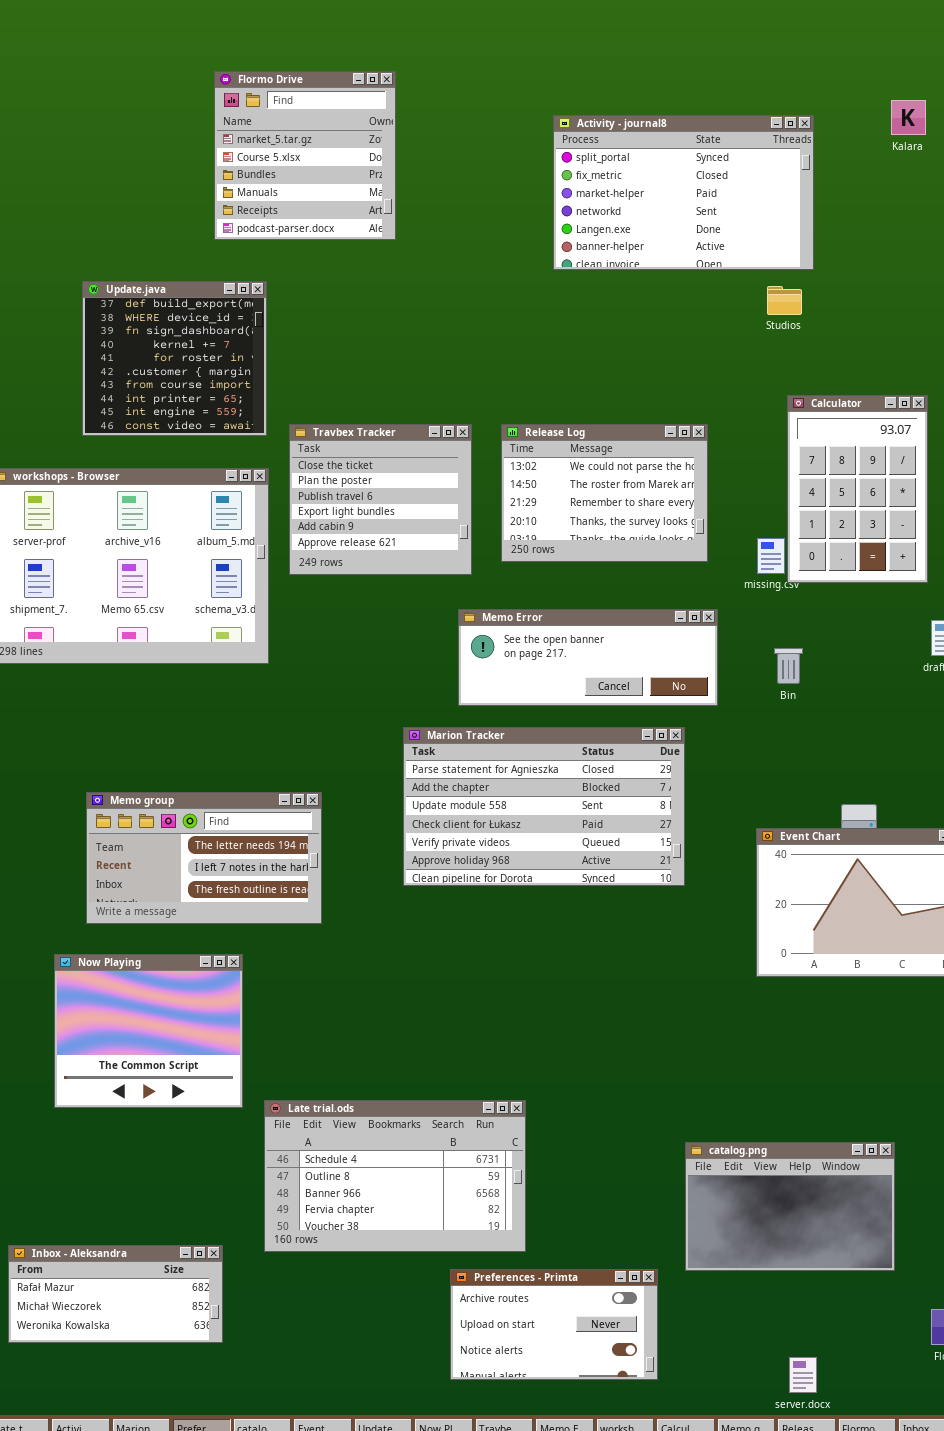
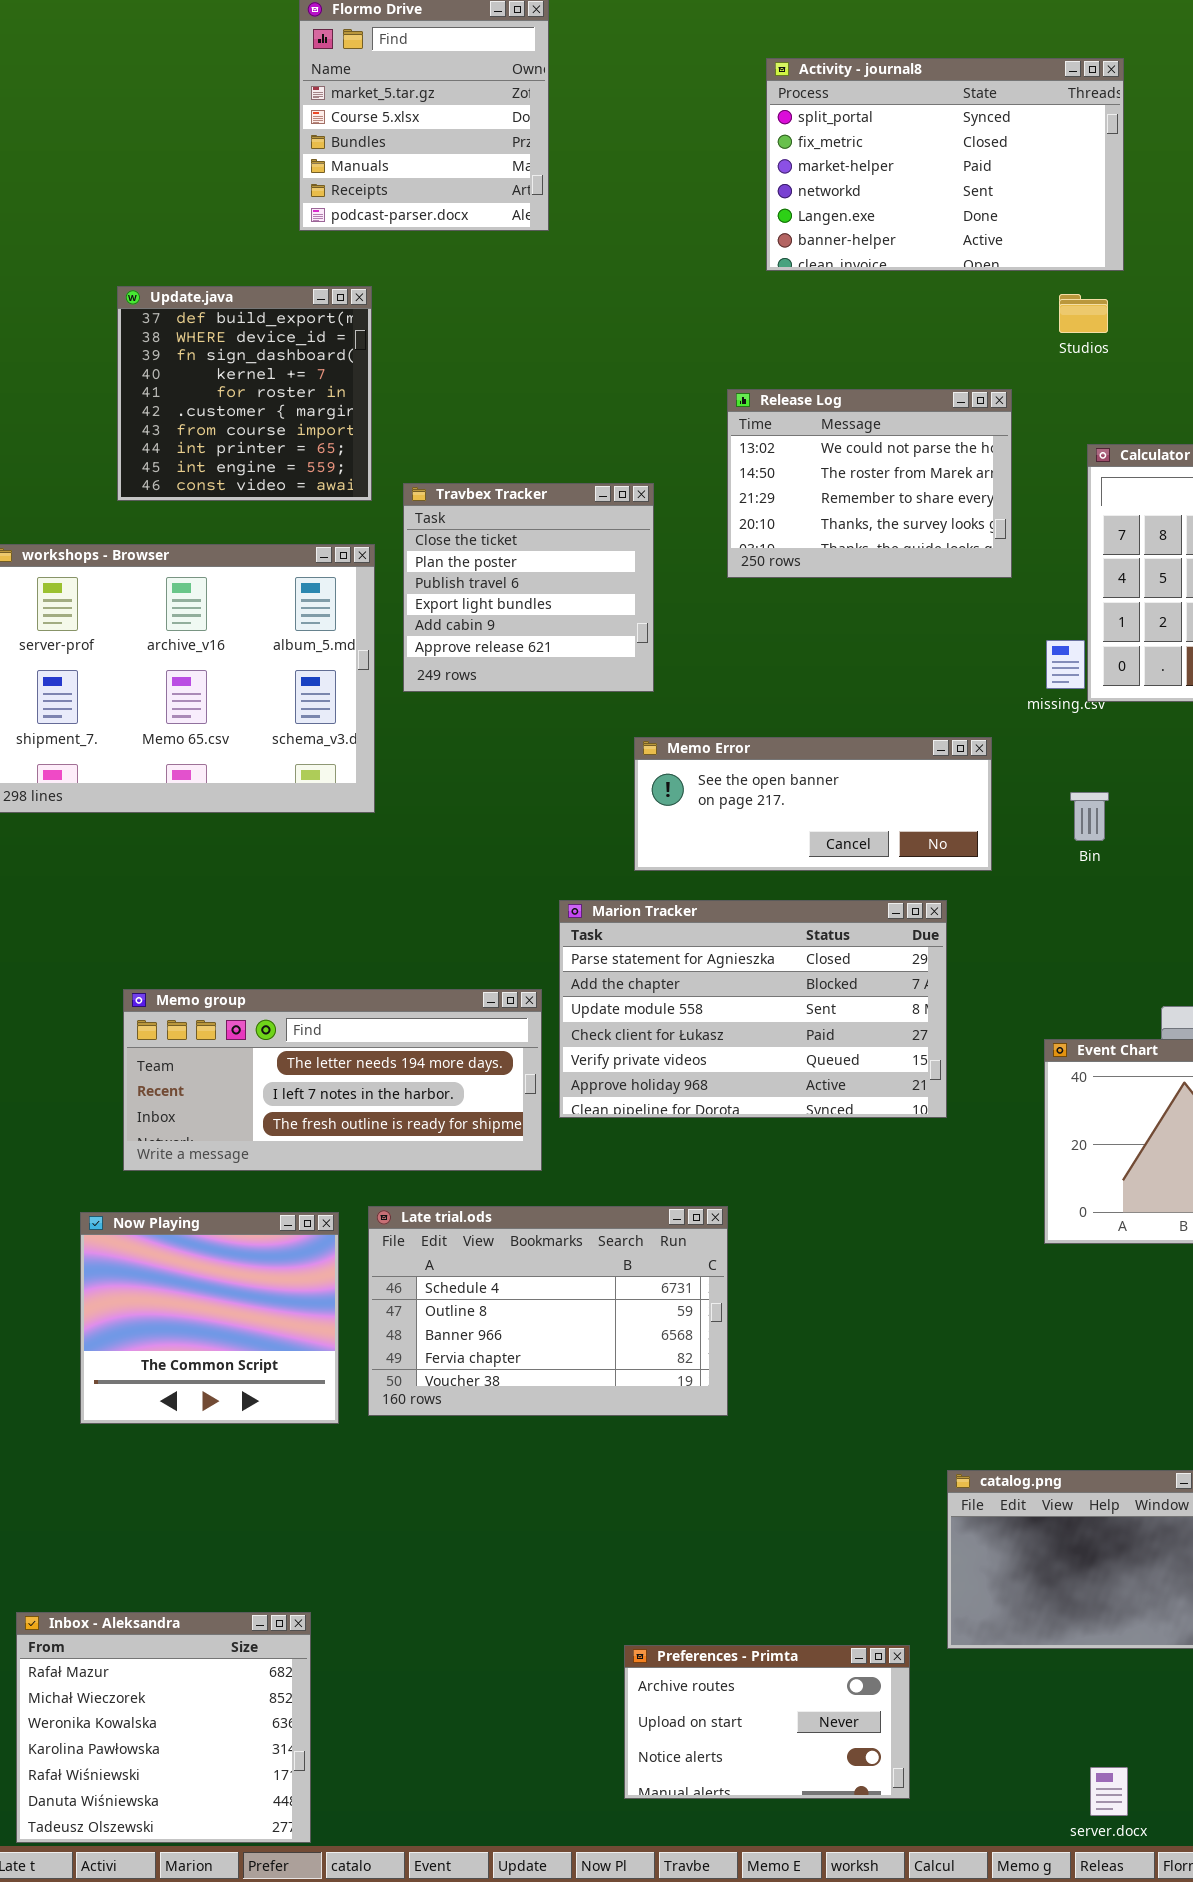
Release Log: [501,424,708,562] -> [727,389,1012,578], moved
Memo group: [86,792,322,924] -> [123,989,542,1171], resized
Late trial.ods: [264,1100,526,1252] -> [368,1206,728,1416], moved
Inbox - Aleksandra: [8,1245,223,1343] -> [16,1612,311,1843], resized

